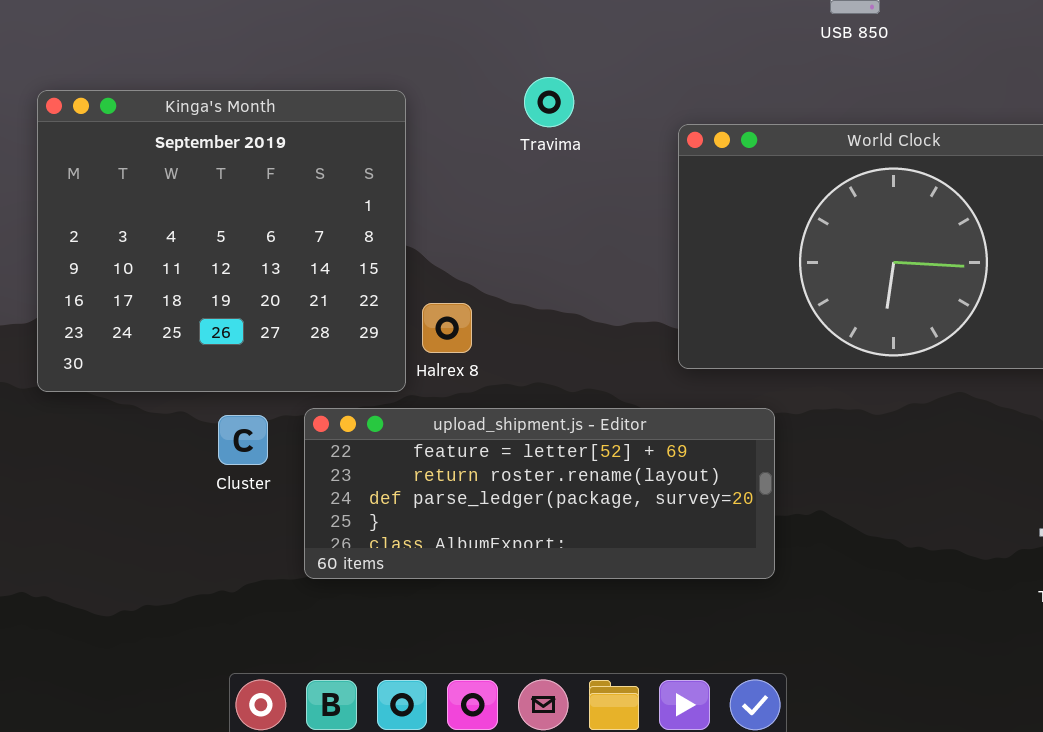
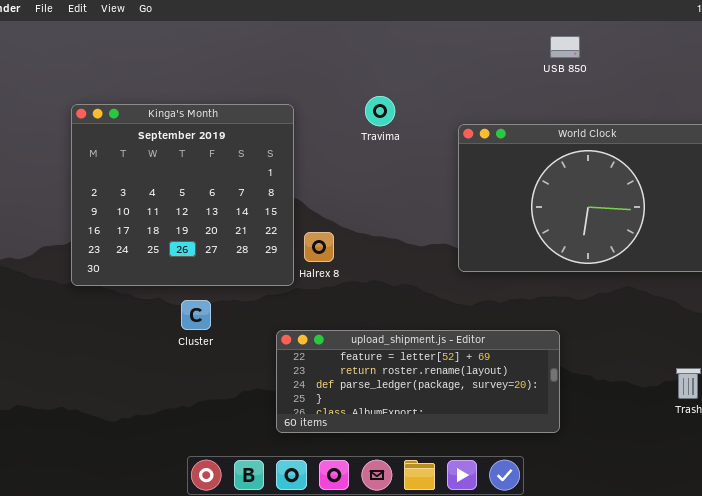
upload_shipment.js - Editor: [304,408,775,579] -> [276,330,560,433], moved

